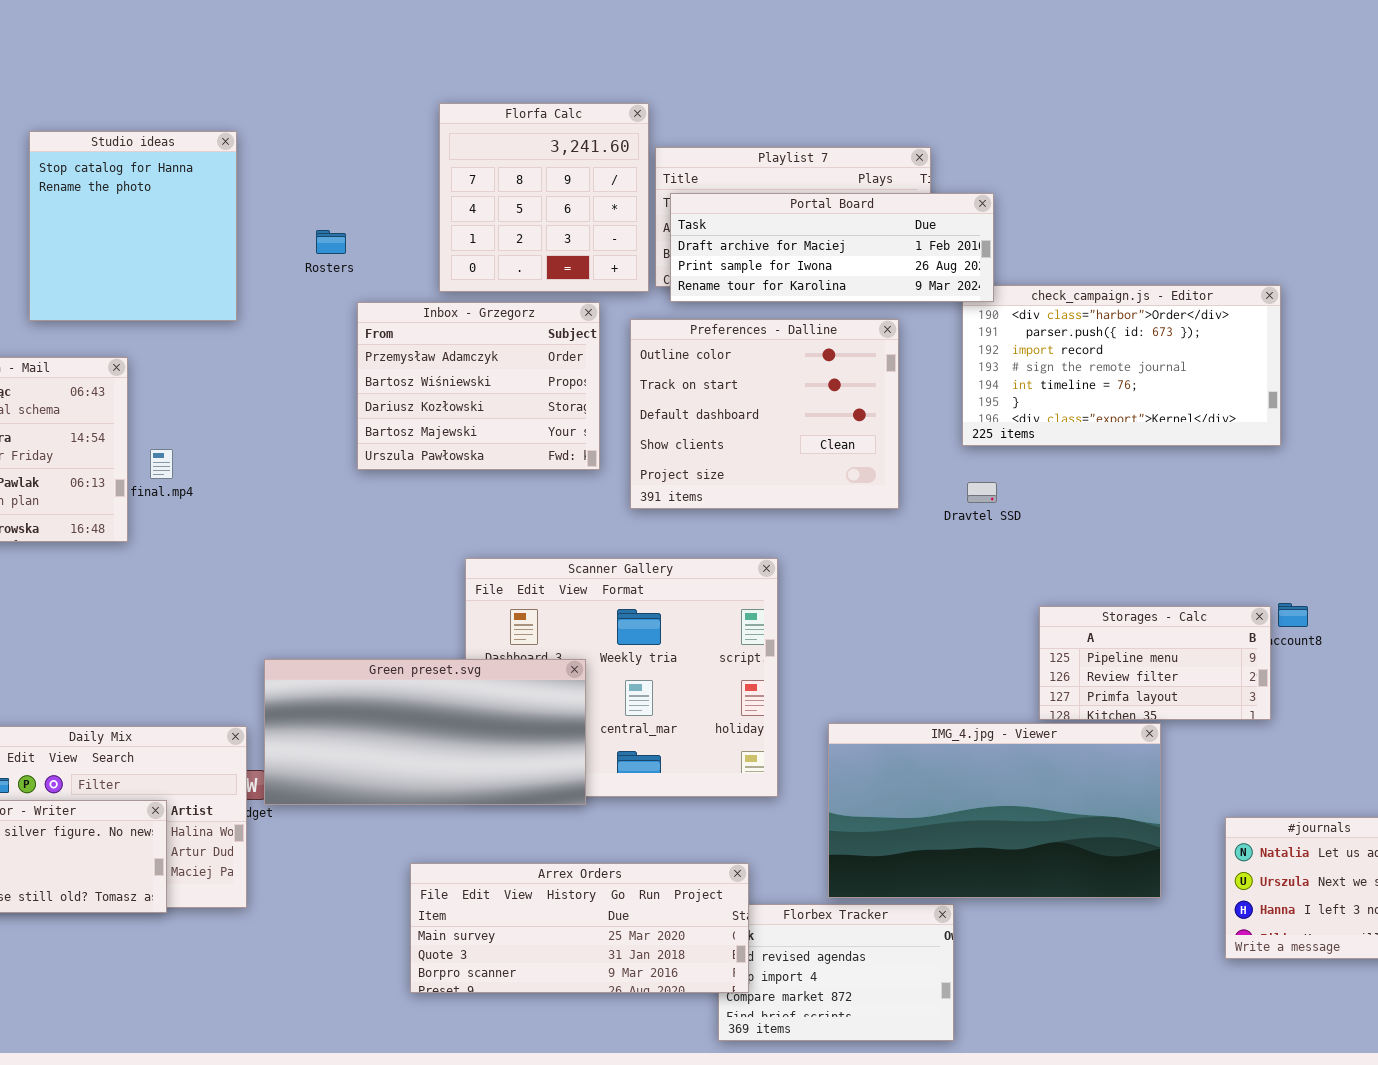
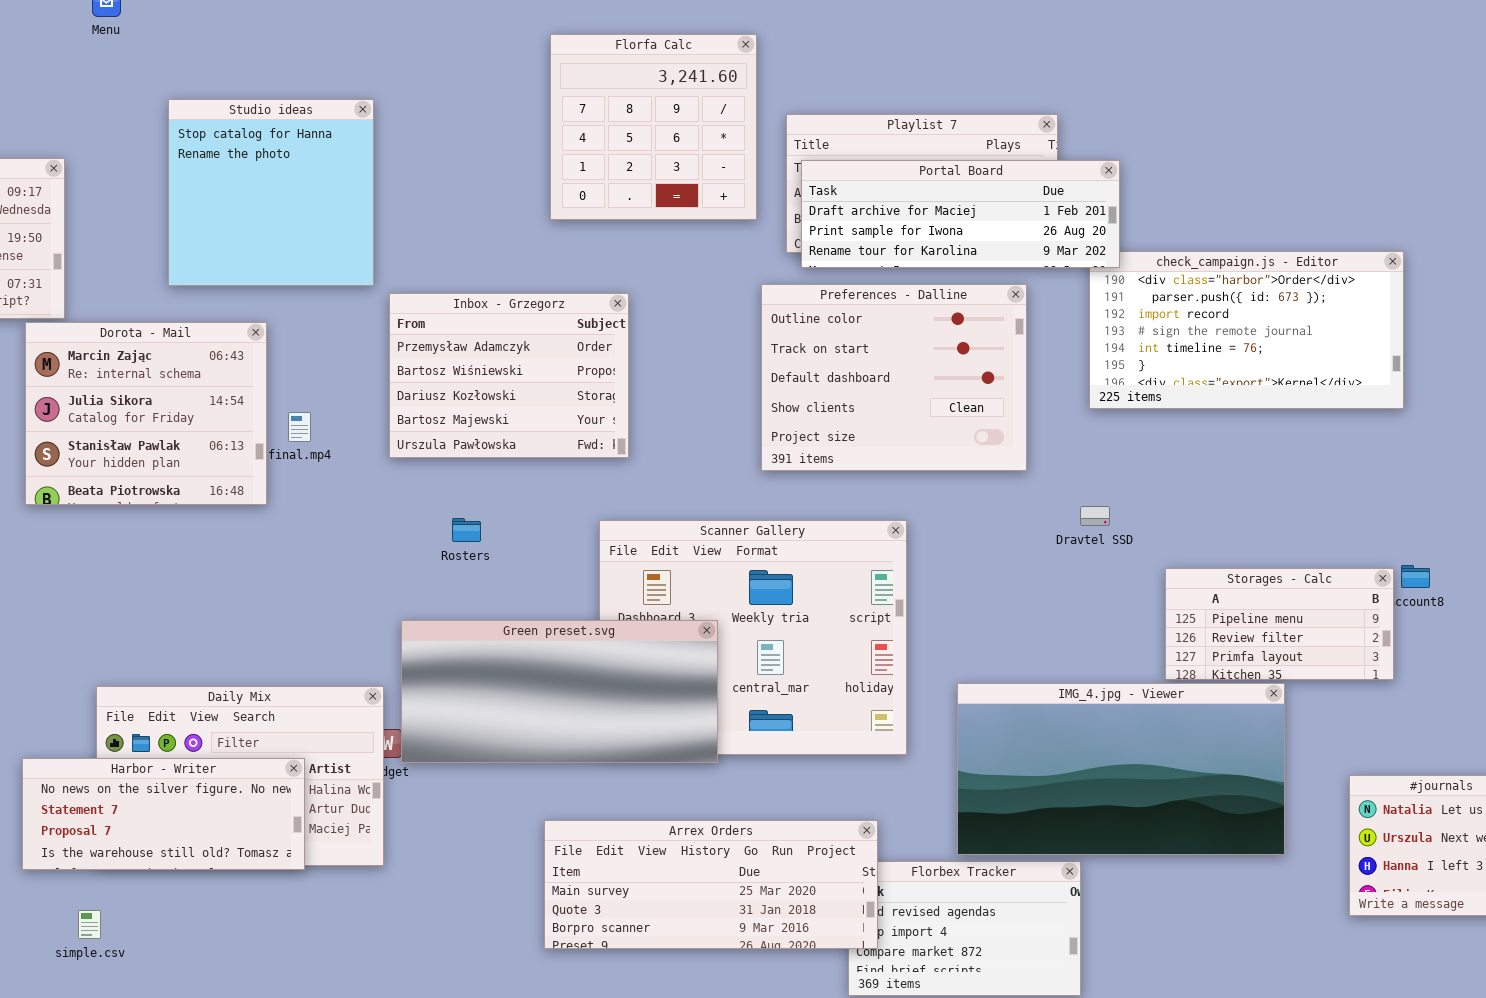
Florfa Calc: [439,103,649,292] -> [550,34,757,220], moved
Rosters: [316,230,346,254] -> [452,518,481,542], moved
Inbox - Grzegorz: [357,302,600,470] -> [389,293,629,458], moved
Dravtel SSD: [967,482,997,503] -> [1080,506,1110,526], moved

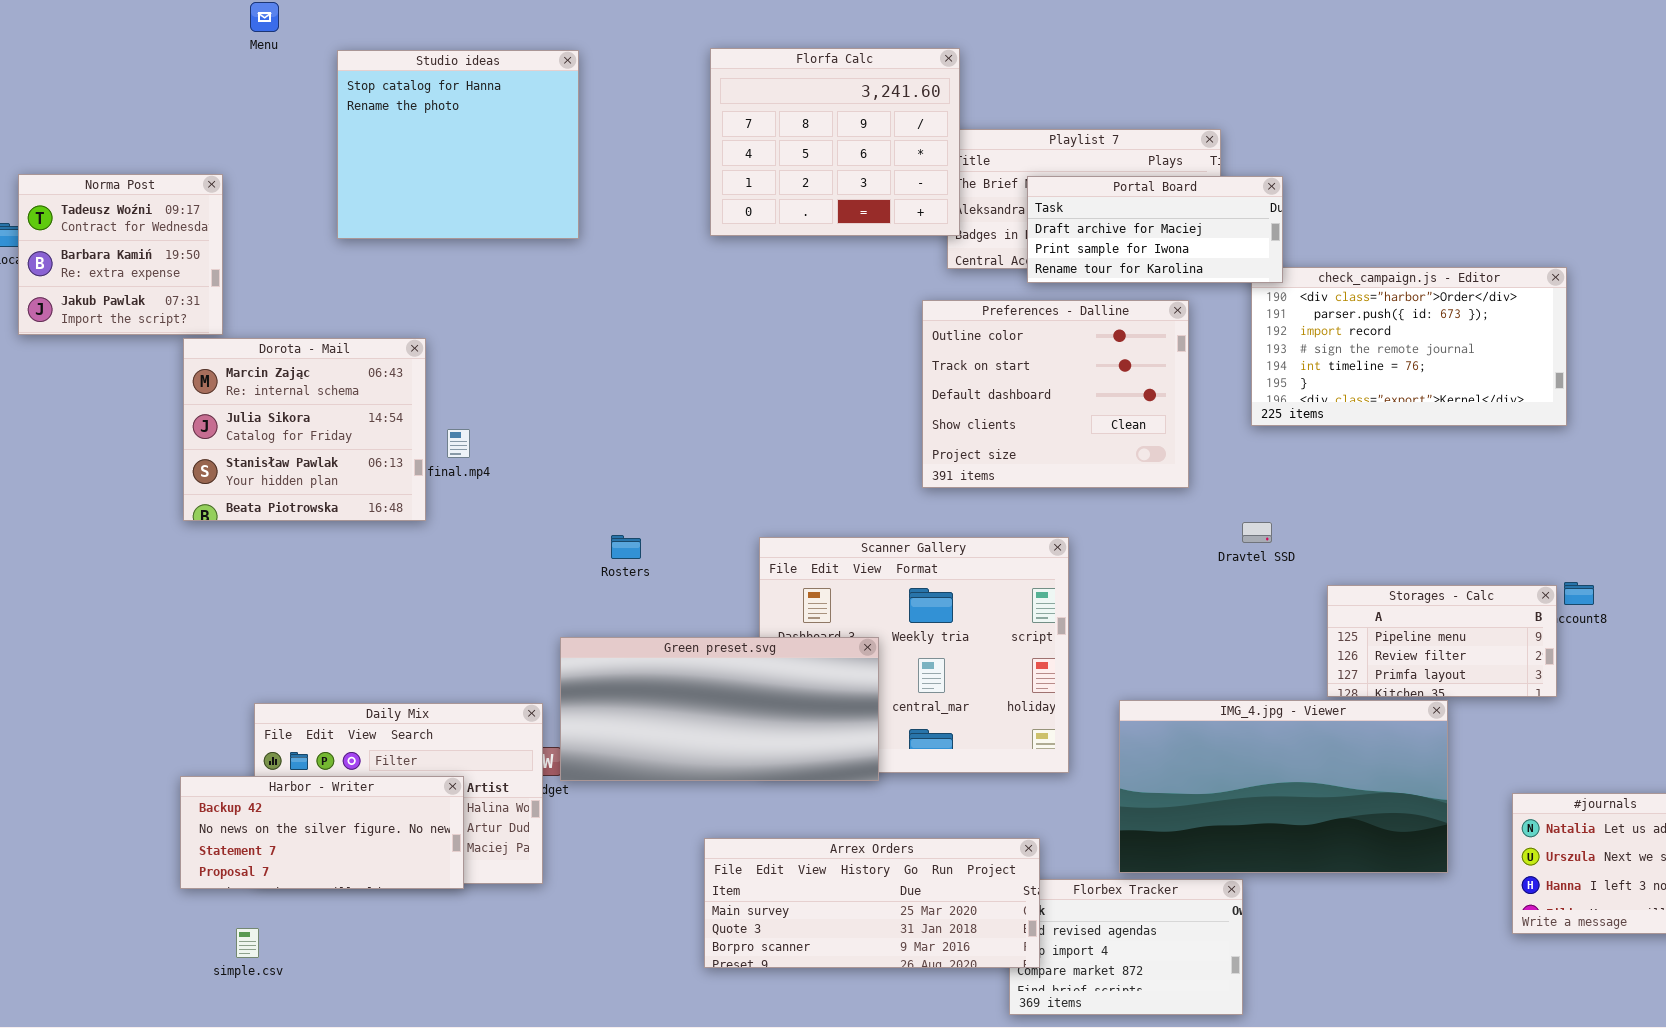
Florfa Calc: [550,34,757,220] -> [710,48,960,236], resized
Studio ideas: [168,99,374,286] -> [337,50,579,239], moved, resized
Portal Board: [801,160,1120,268] -> [1027,176,1283,283], resized
Inbox - Grzegorz: [389,293,629,458] -> none, closed
Harbor - Writer: [22,758,305,870] -> [180,776,464,889], scrolled up 1 row

